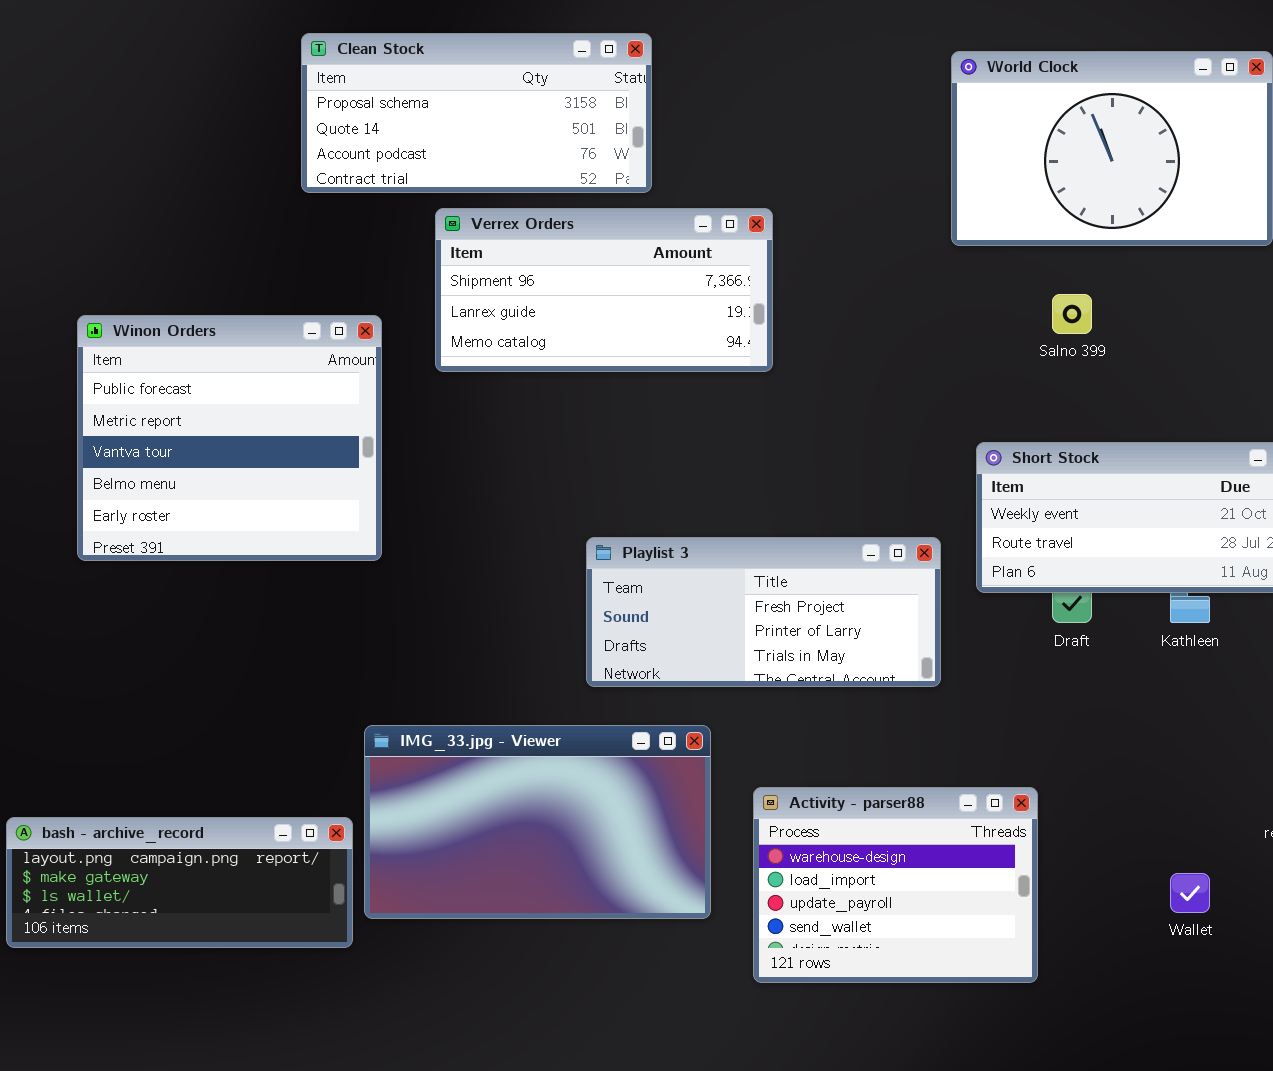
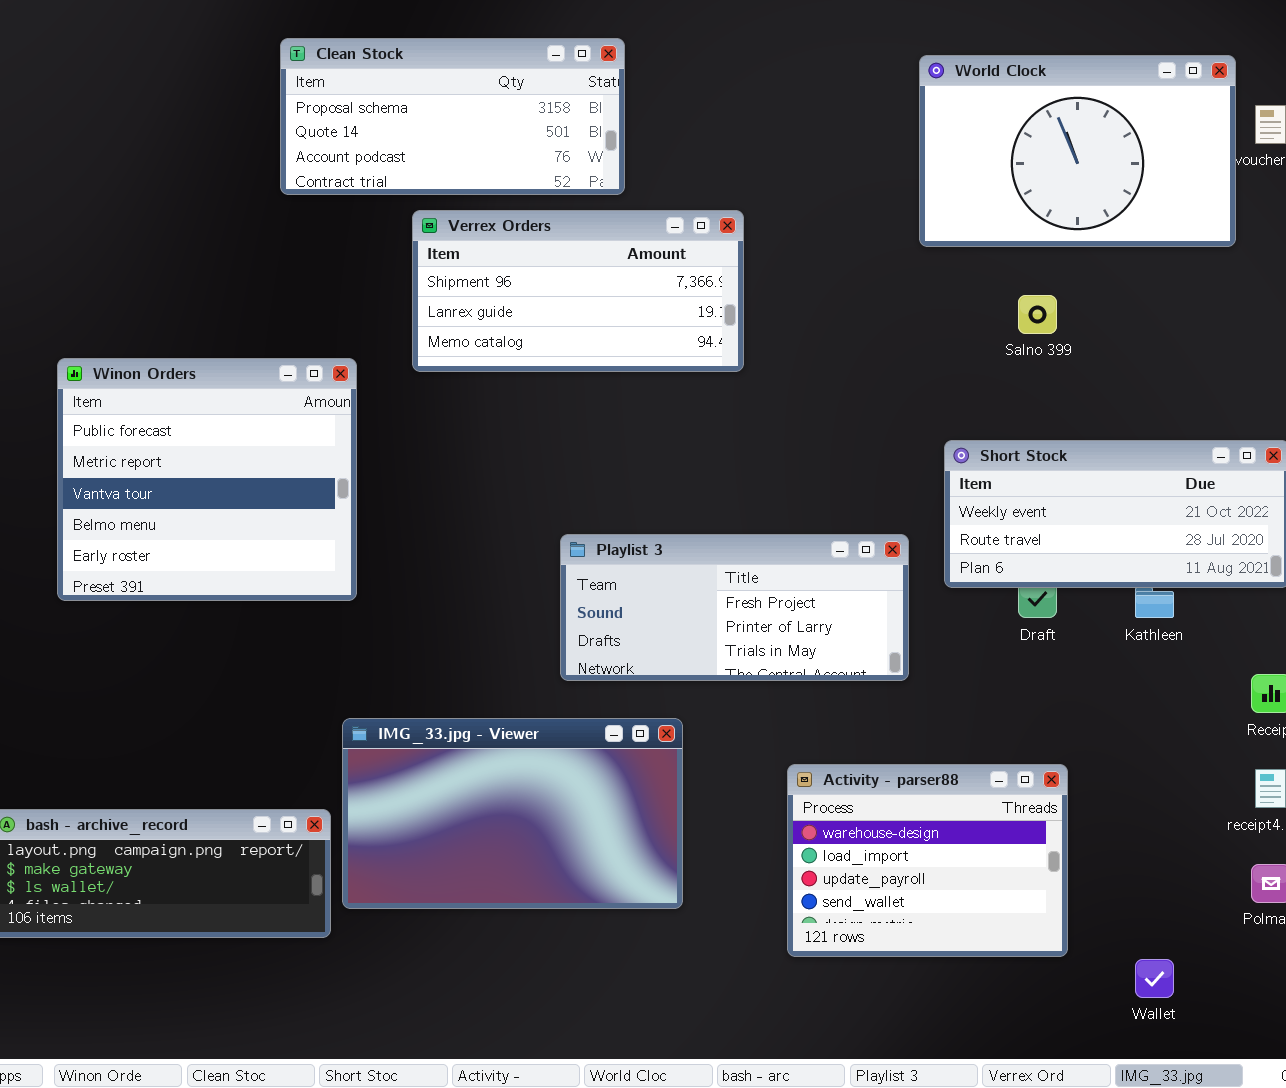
Winon Orders: [77,315,382,561] -> [57,358,357,601], moved
Activity - parser88: [753,787,1038,983] -> [787,764,1068,957], moved
Wallet: [1170,873,1210,913] -> [1135,959,1174,998], moved

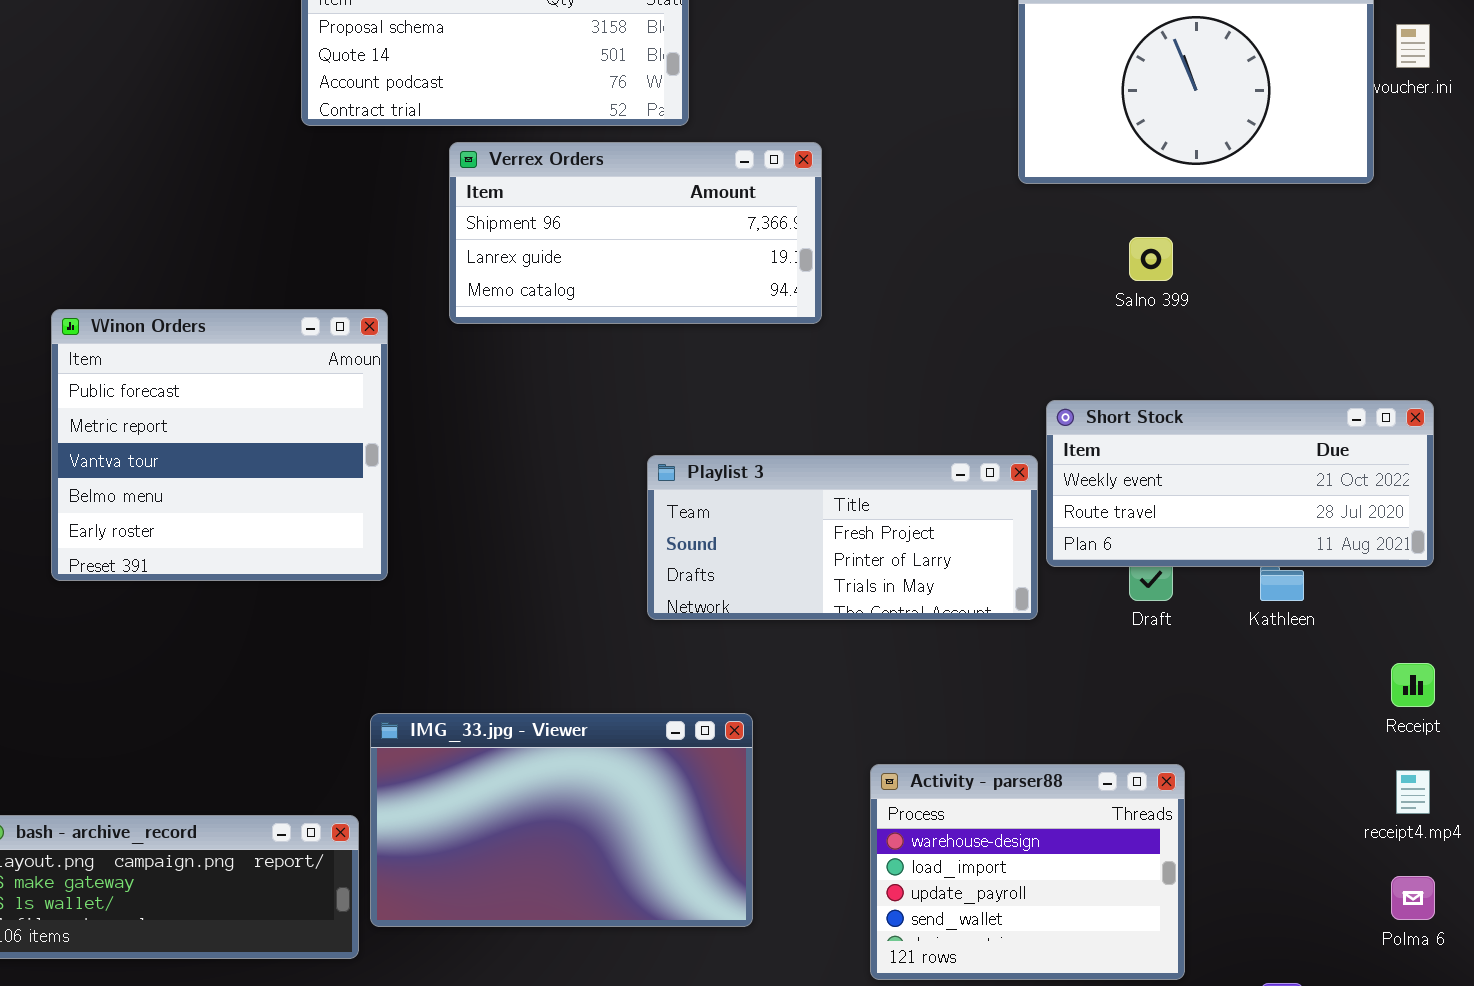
Playlist 3: [560,534,909,681] -> [647,455,1038,620], moved

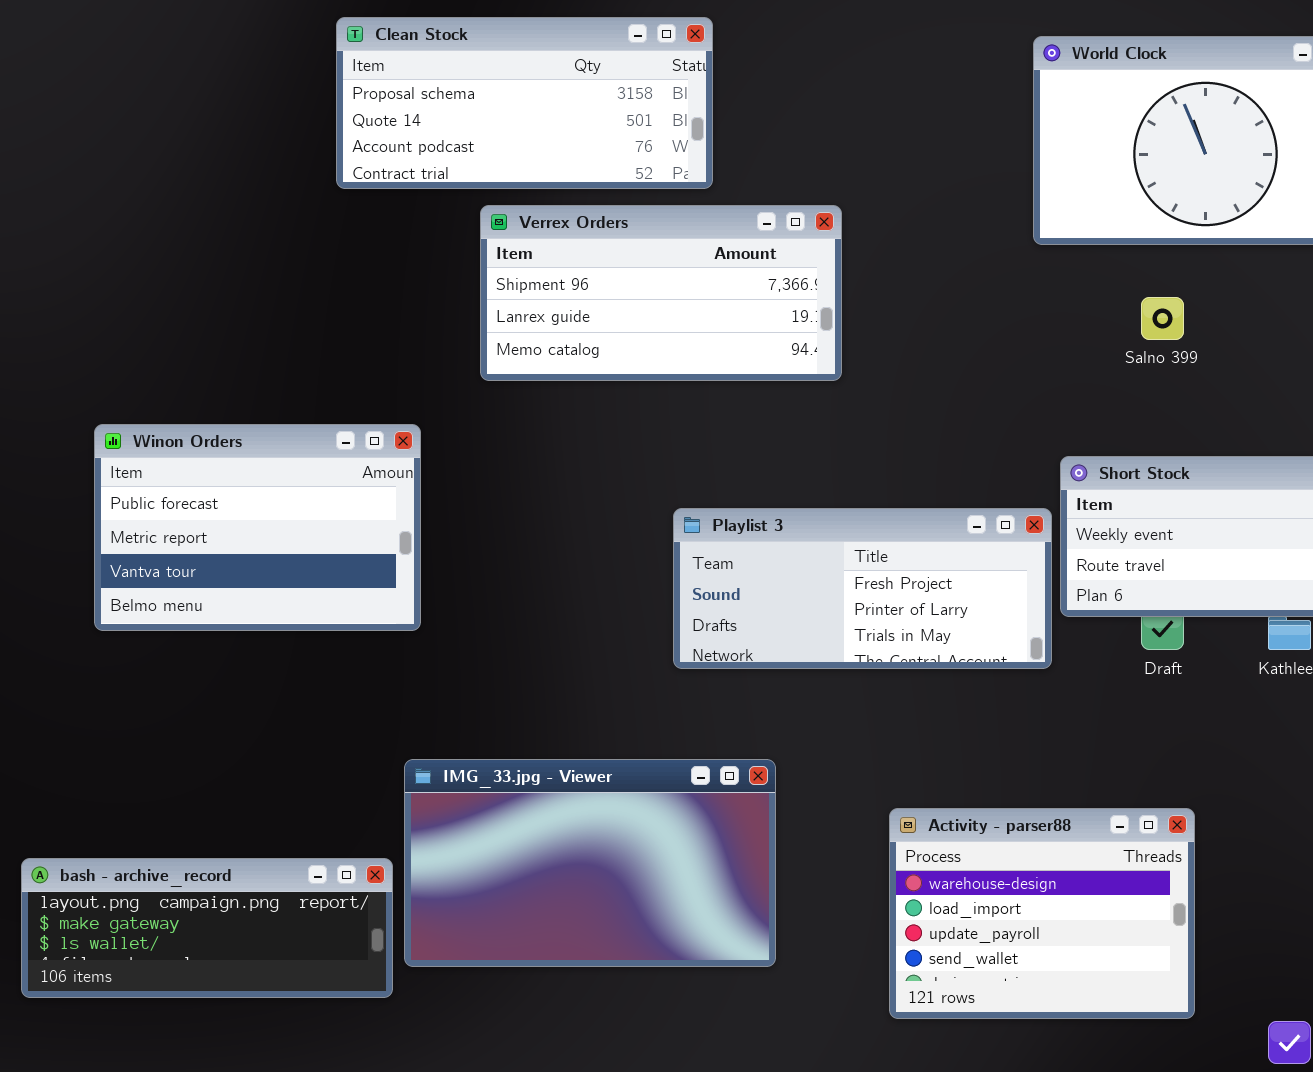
Winon Orders: [51,309,388,581] -> [94,424,421,631], resized

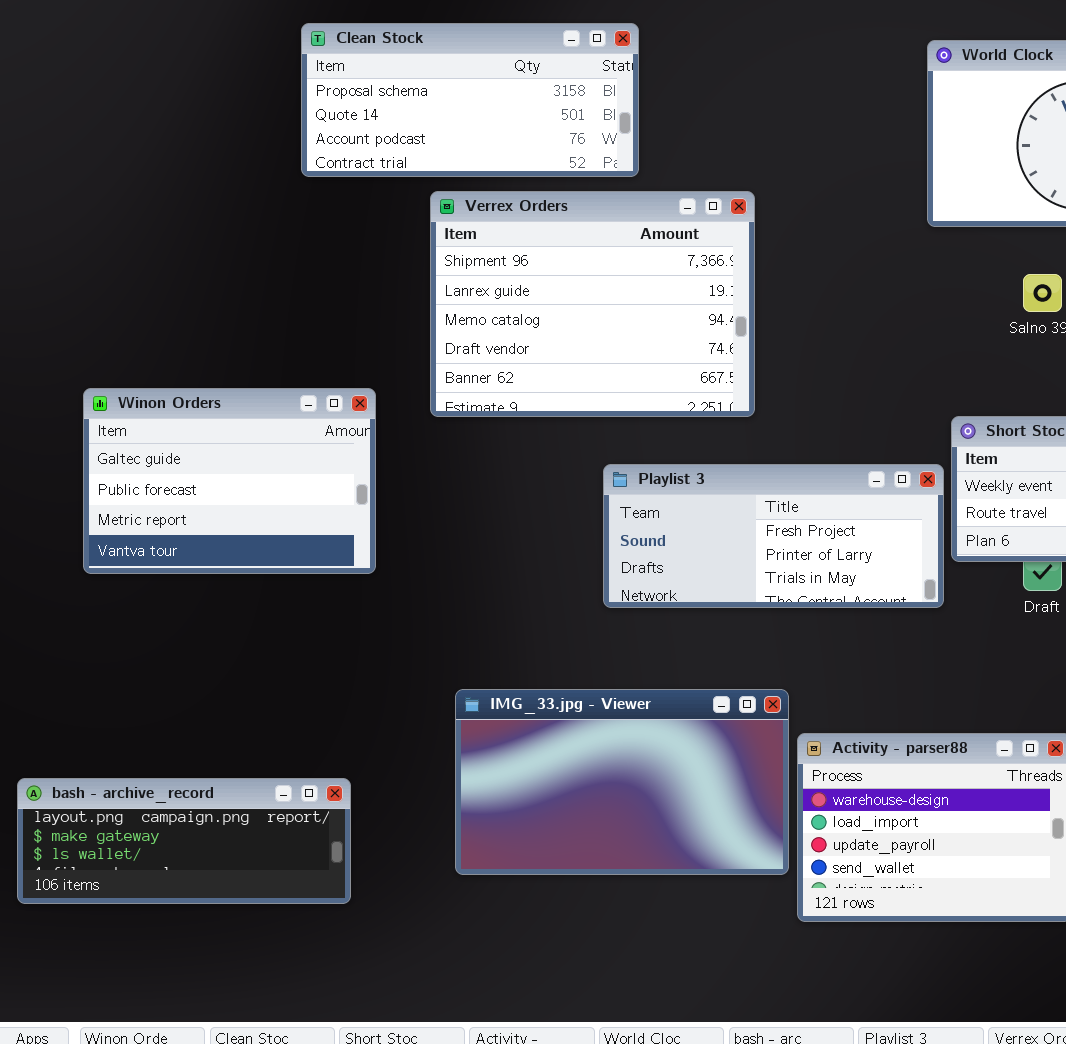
Verrex Orders: [480,205,842,381] -> [430,191,755,417], resized
Winon Orders: [94,424,421,631] -> [83,388,376,574], scrolled up 1 row
IMG_33.jpg - Viewer: [404,759,776,967] -> [455,689,789,875], moved

